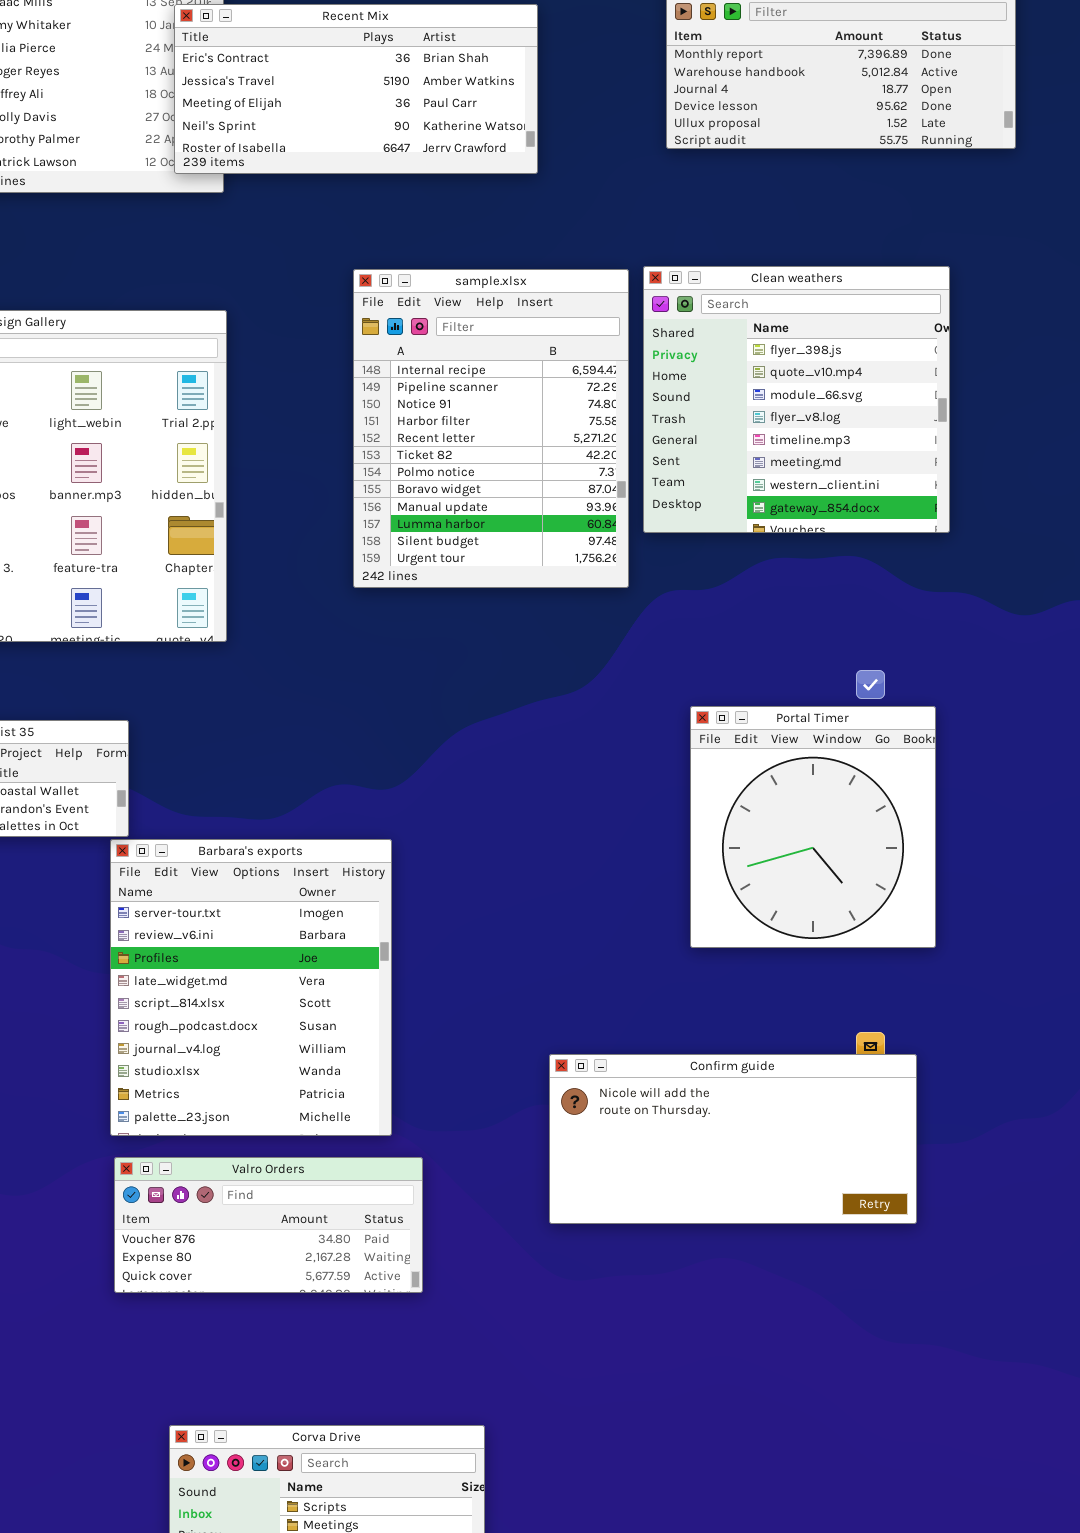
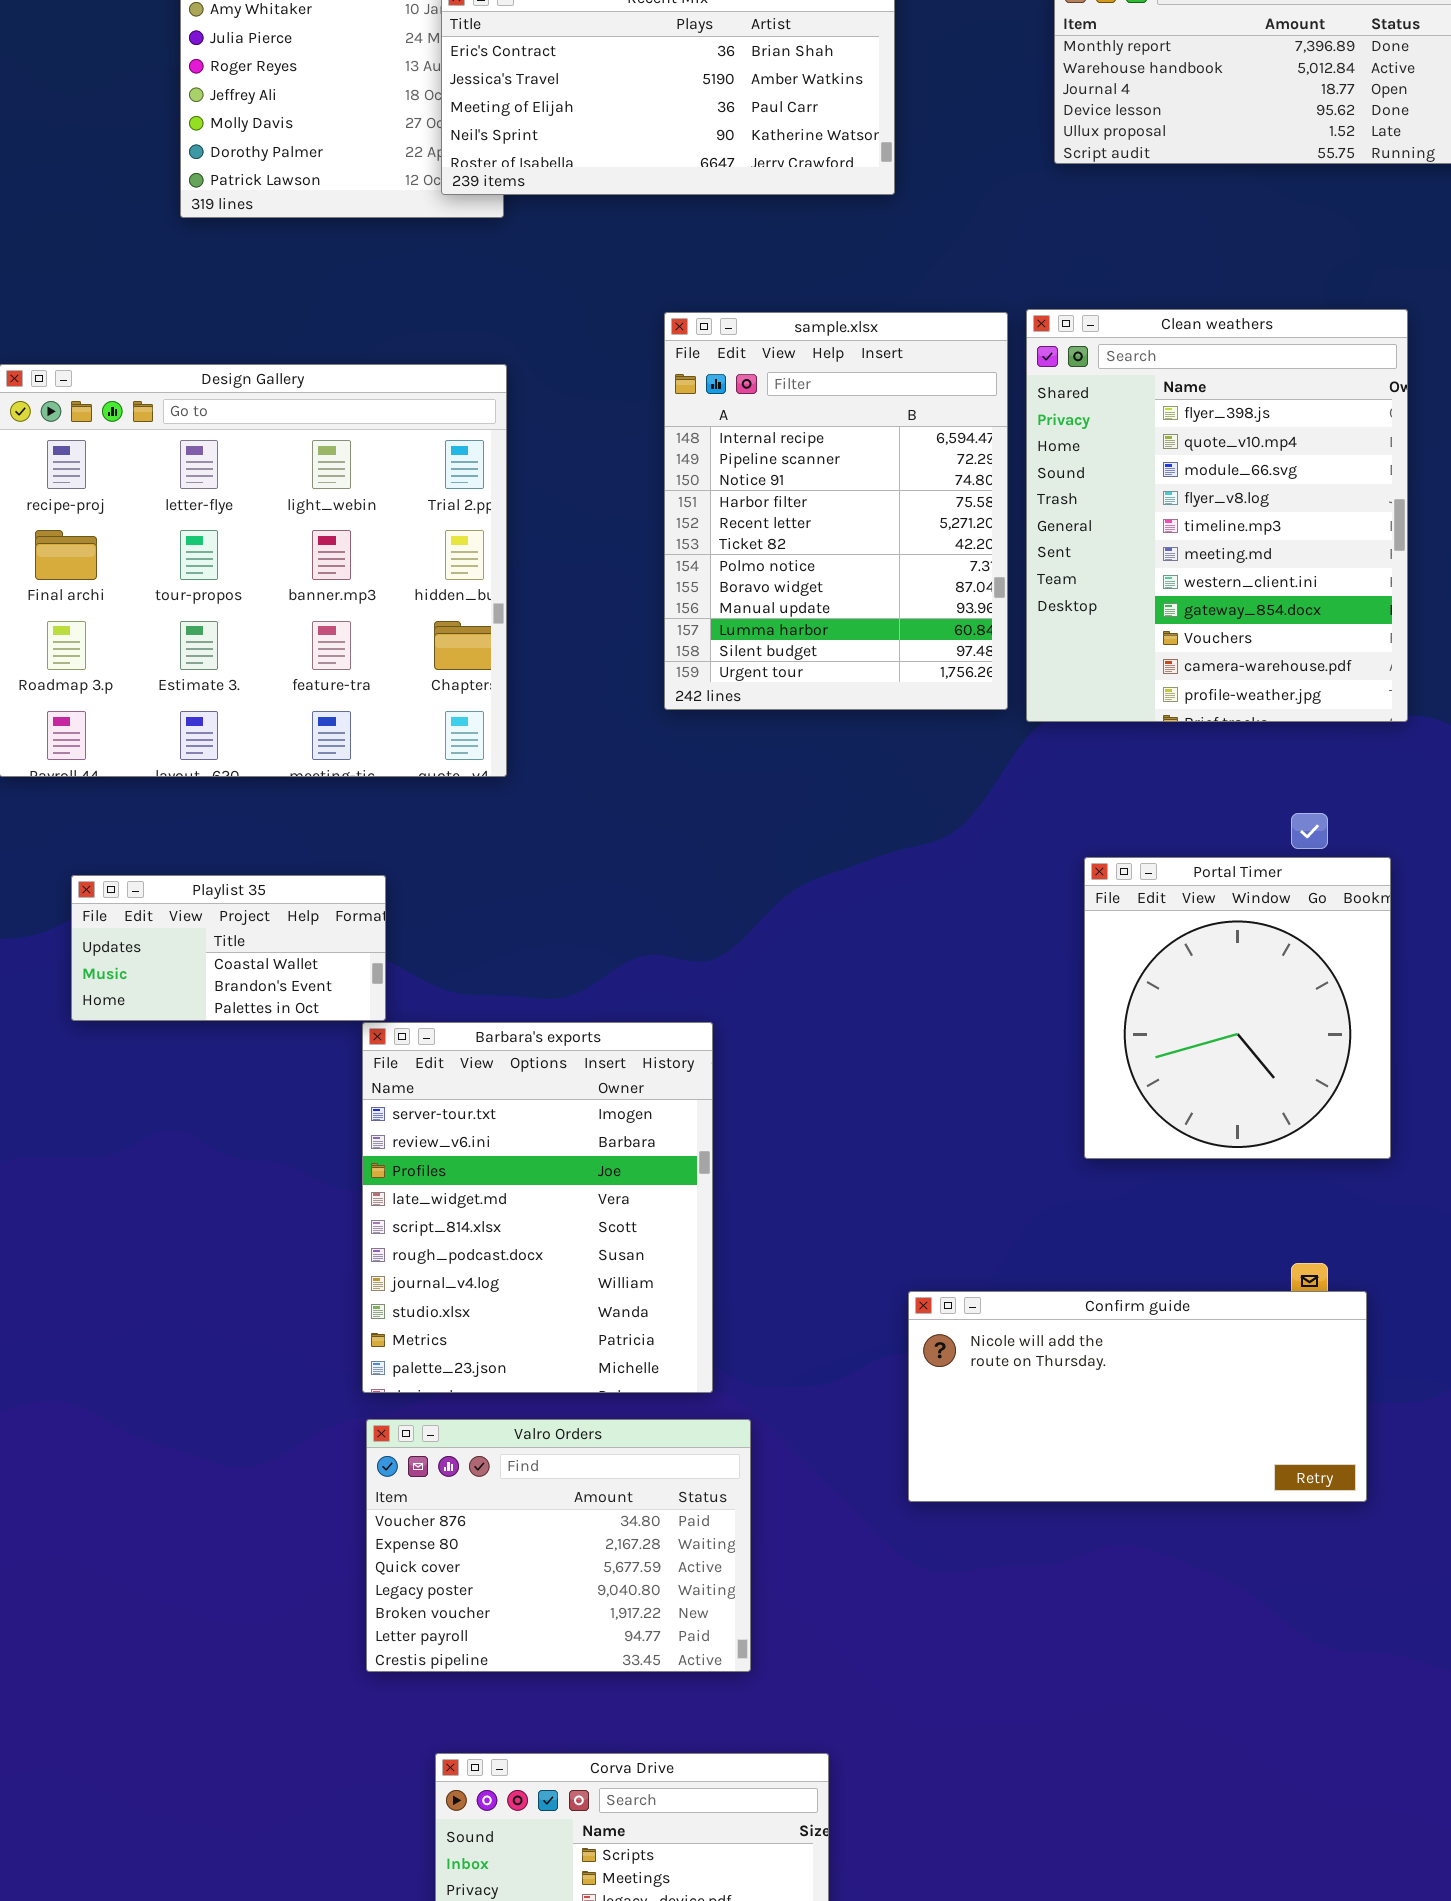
Clean weathers: [643,266,950,533] -> [1026,309,1408,722], resized
Valro Orders: [114,1157,423,1293] -> [366,1419,751,1672], resized

